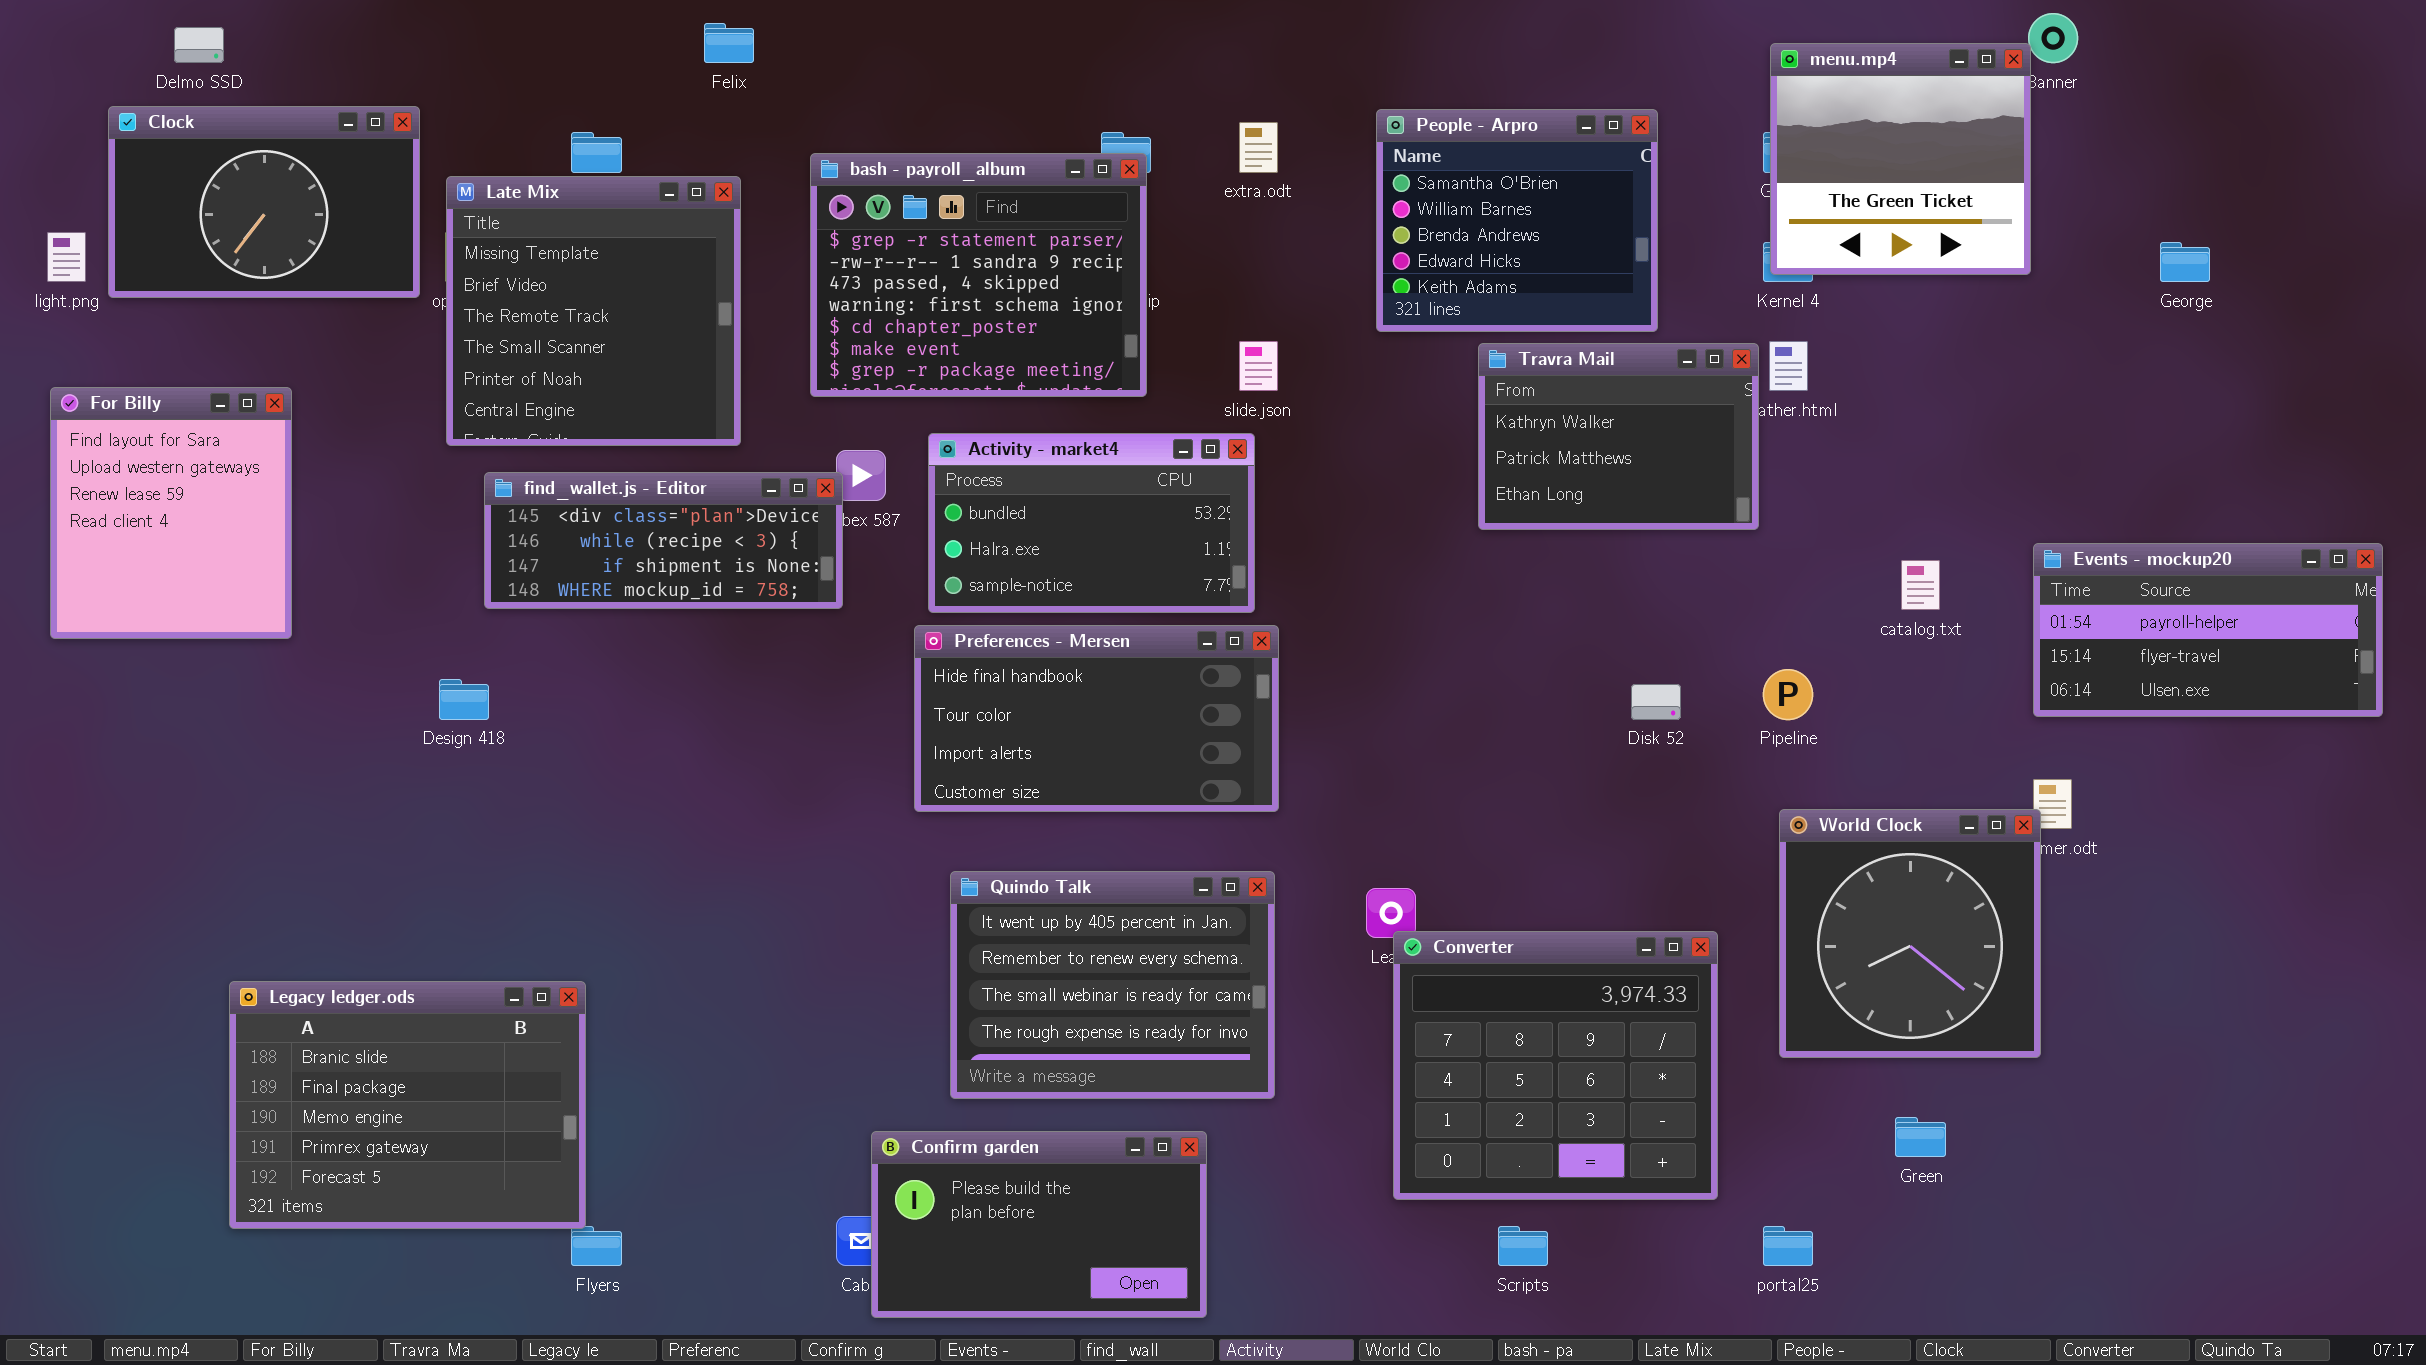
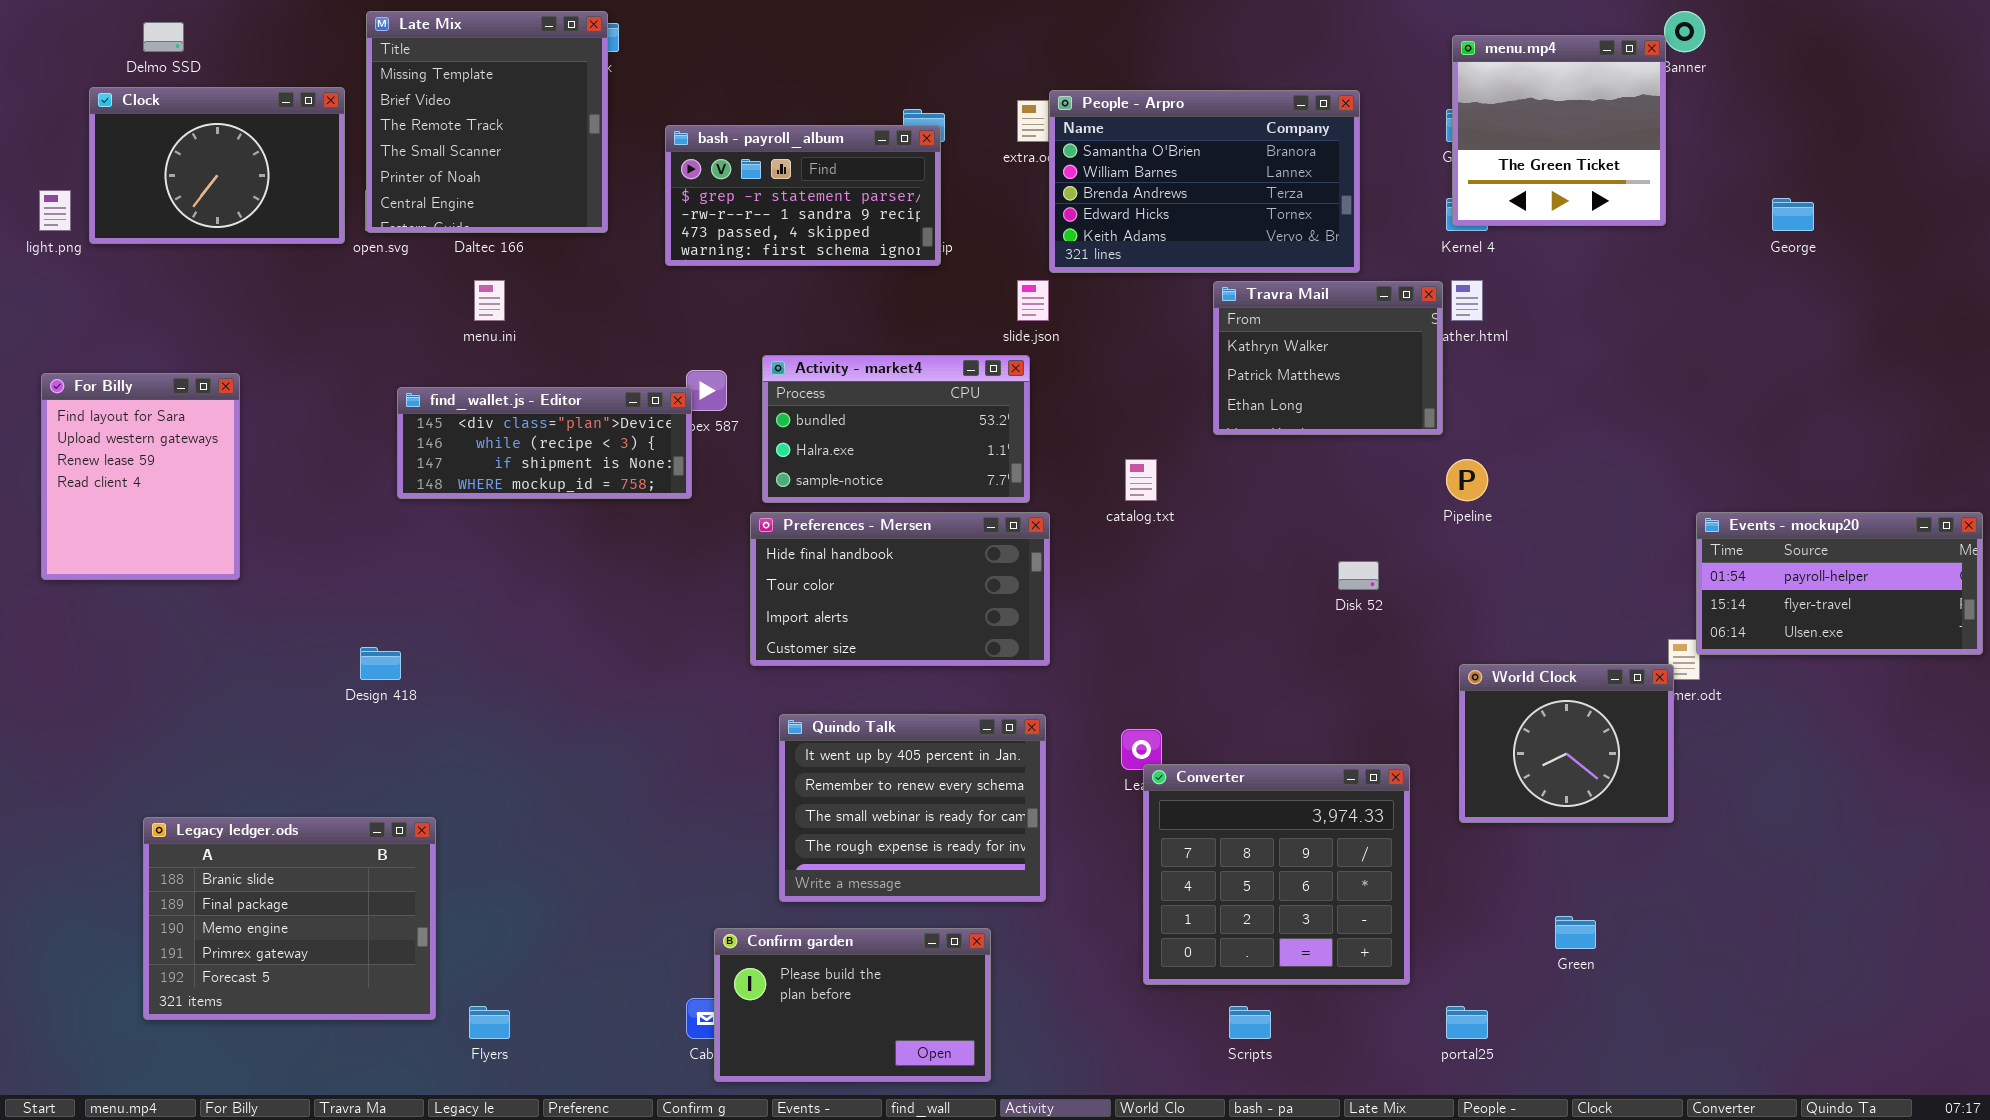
People - Arpro: [1376,109,1658,332] -> [1049,90,1360,273], resized
bash - payroll_album: [810,153,1147,397] -> [665,125,941,266], resized
Late Mix: [446,176,741,446] -> [366,11,608,233], moved
For Billy: [50,387,292,639] -> [41,373,240,580], moved
Events - mockup20: [2033,543,2383,717] -> [1696,512,1983,655], moved
catalog.txt: [1901,560,1940,610] -> [1125,459,1157,501], moved
Pipeline: [1763,669,1813,720] -> [1446,459,1488,501], moved
Design 418: [439,679,489,720] -> [360,647,401,680], moved
World Clock: [1779,809,2041,1058] -> [1459,664,1674,823], resized
Legacy ledger.ods: [229,981,586,1229] -> [143,817,436,1020], moved

